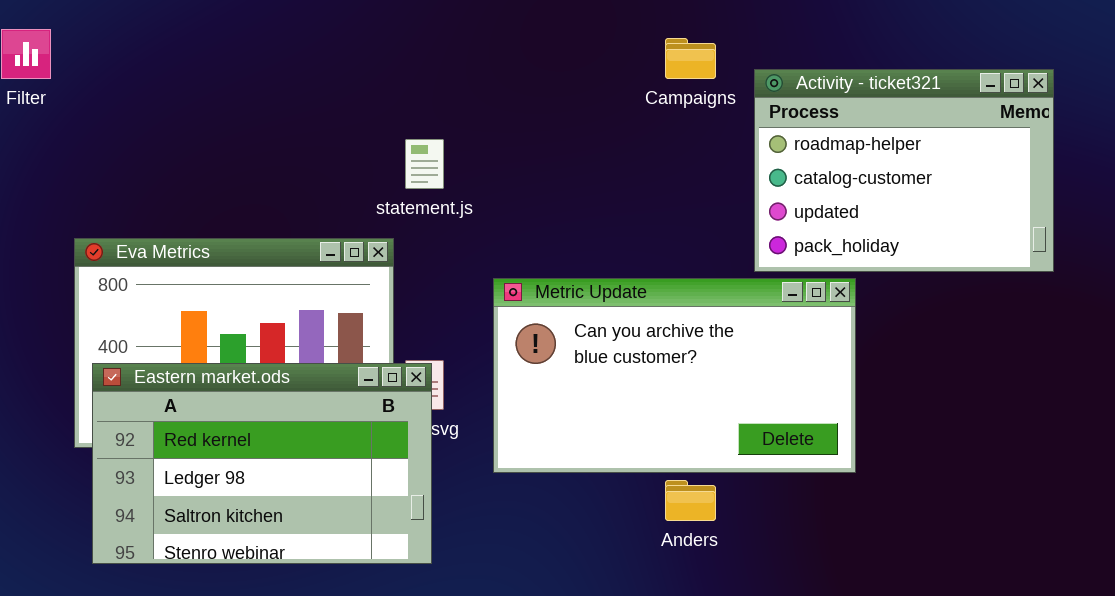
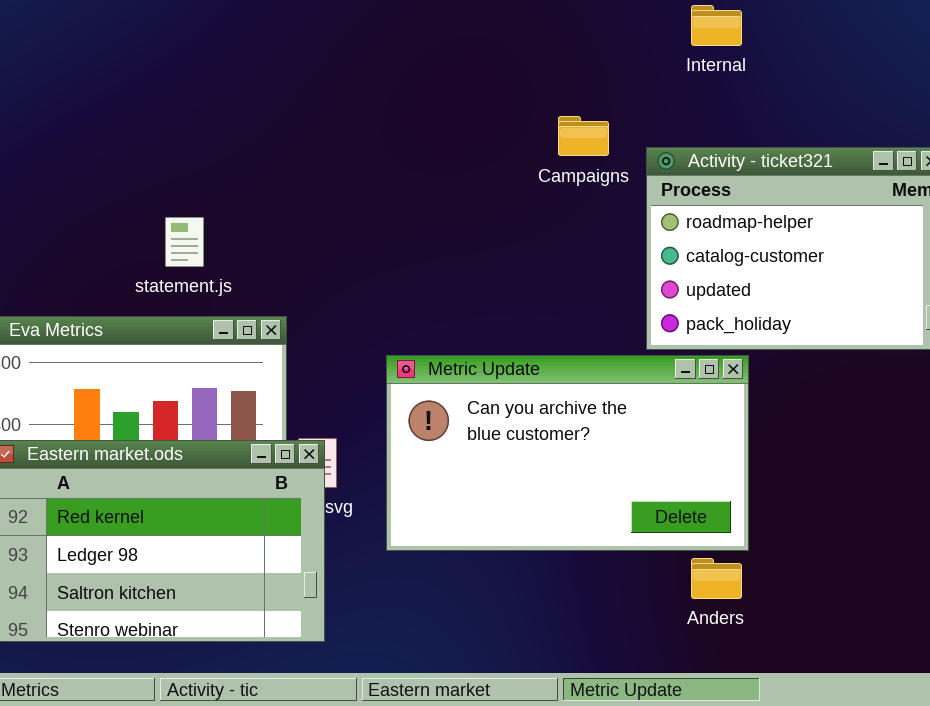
statement.js: [405,139,444,189] -> [165,217,204,267], moved
Anders: [665,480,716,521] -> [691,558,742,599], moved

